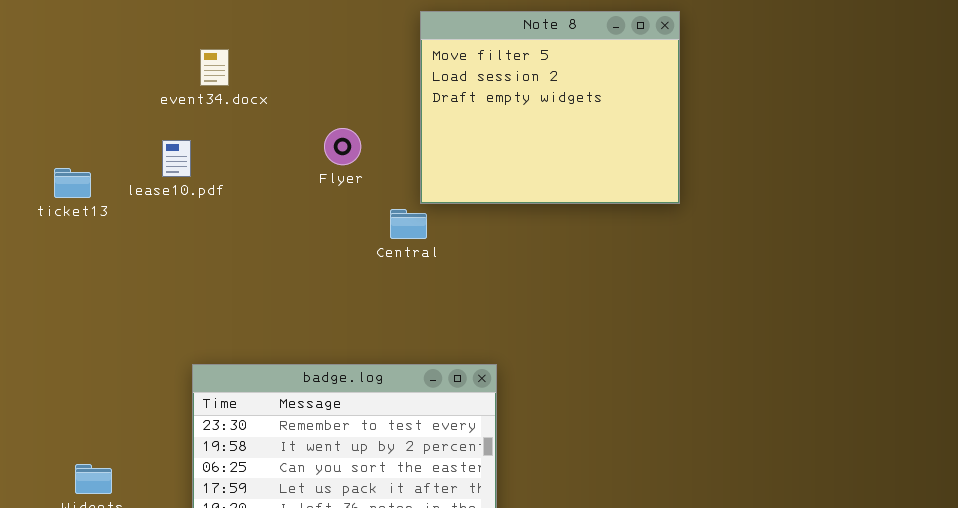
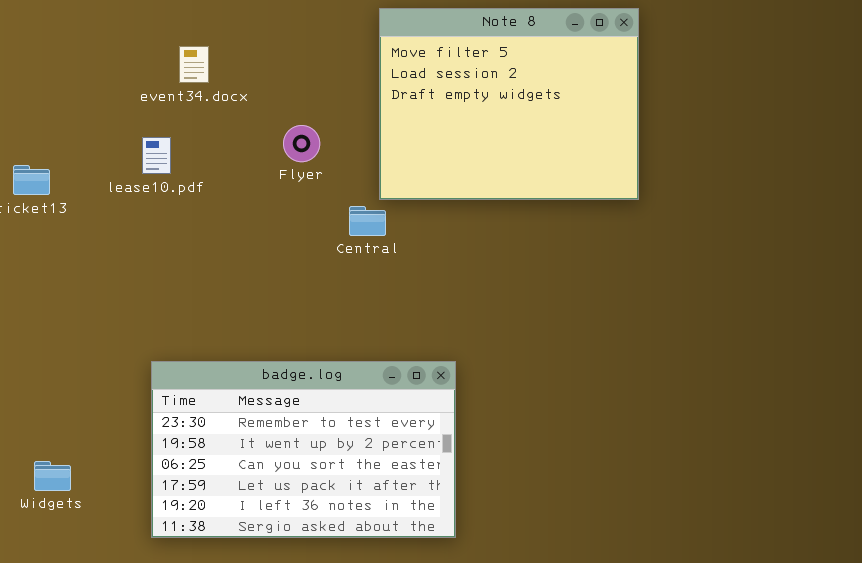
event34.docx: [200,49,229,86] -> [179,46,209,83], moved
lease10.pdf: [162,140,191,177] -> [142,137,171,174], moved

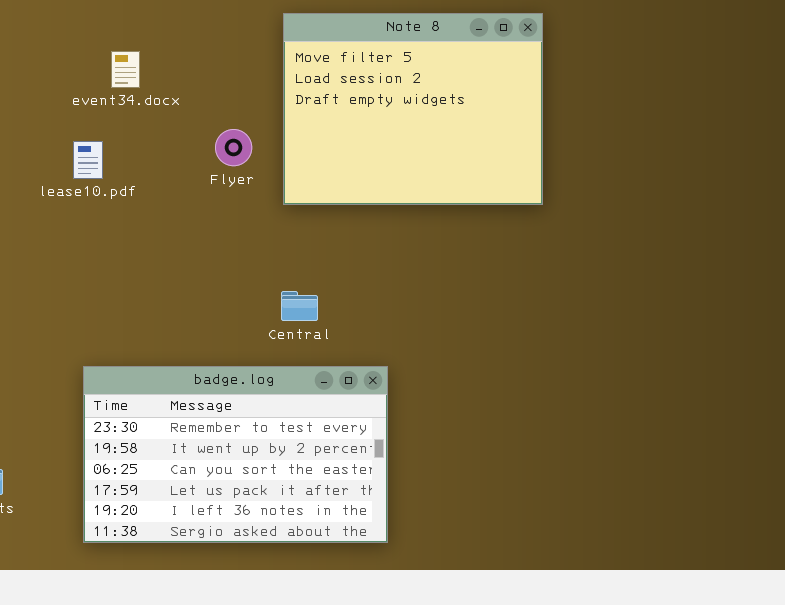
Note 8: [379,8,639,200] -> [283,13,543,205], moved
Central: [349,206,386,236] -> [281,291,318,321], moved

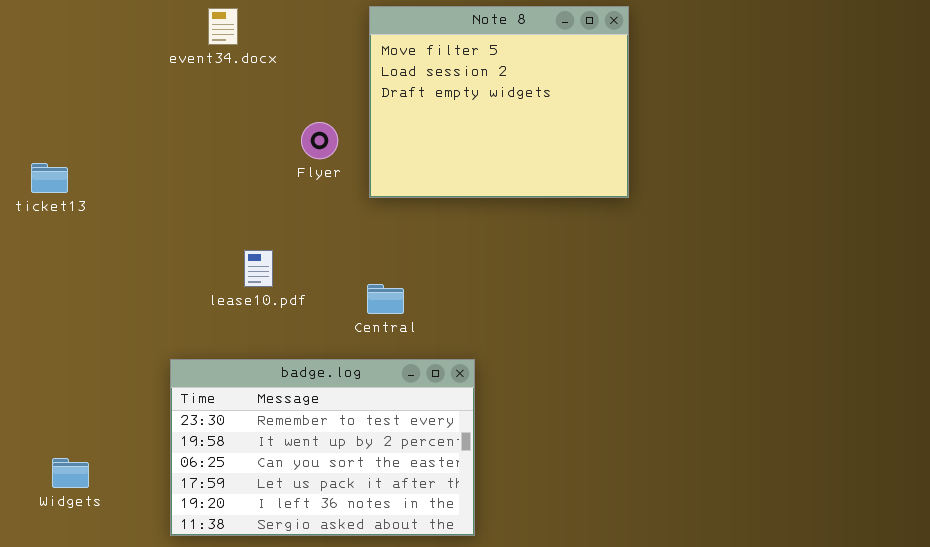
event34.docx: [111,51,140,88] -> [208,8,238,45], moved
lease10.pdf: [73,141,103,179] -> [244,250,273,287], moved

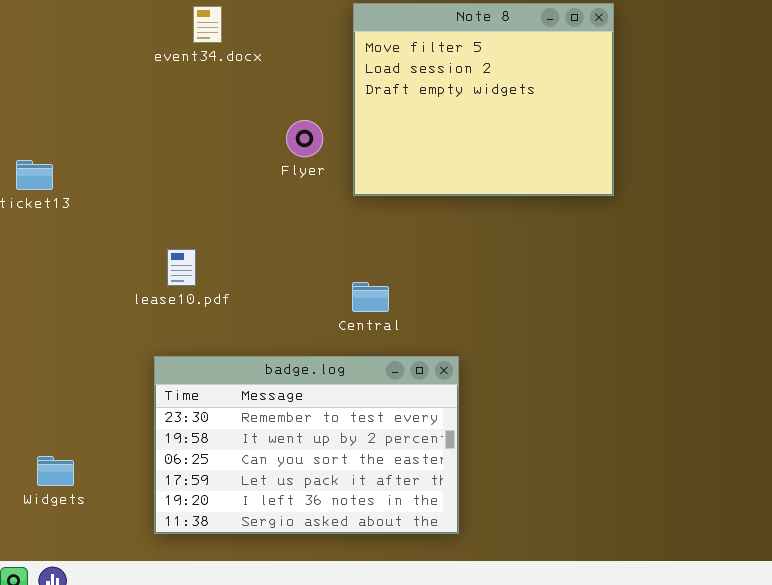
lease10.pdf: [244,250,273,287] -> [167,249,196,286], moved

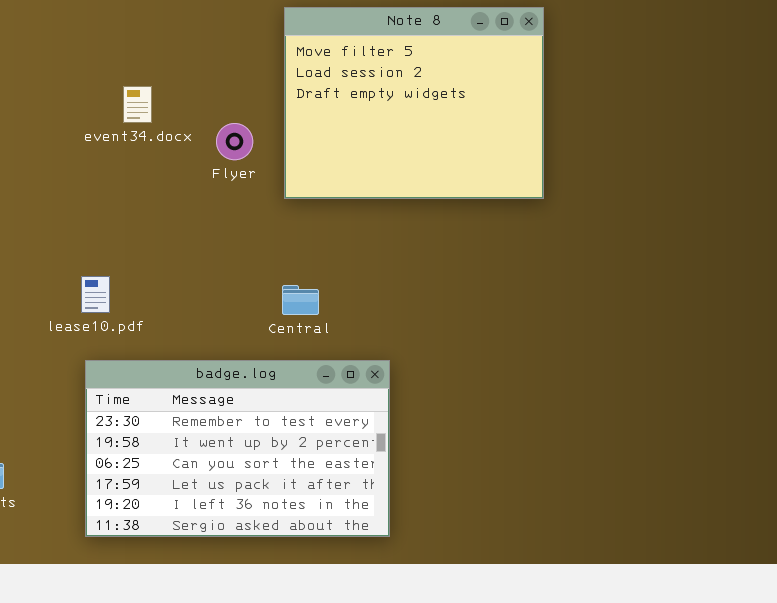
event34.docx: [193,6,222,43] -> [123,86,152,123], moved
lease10.pdf: [167,249,196,286] -> [81,276,110,313], moved

